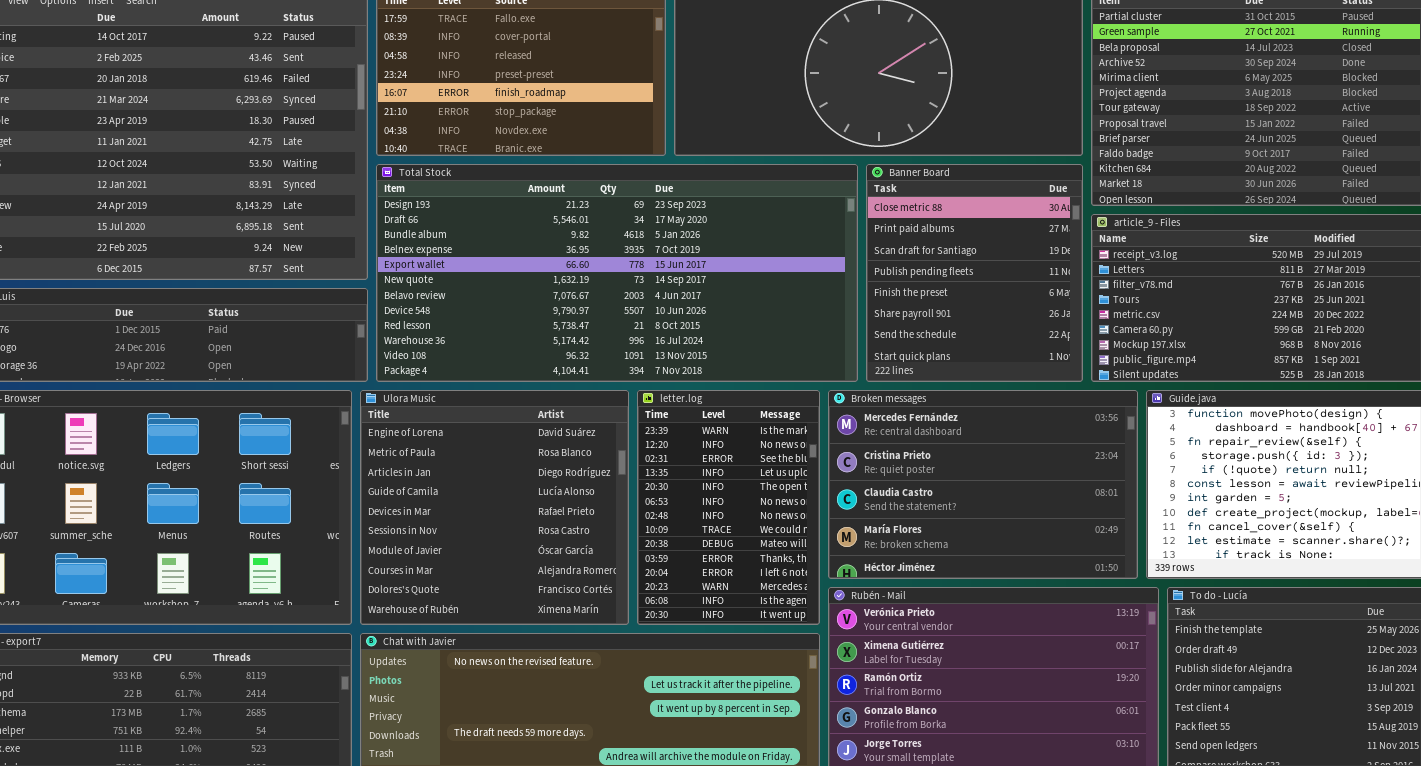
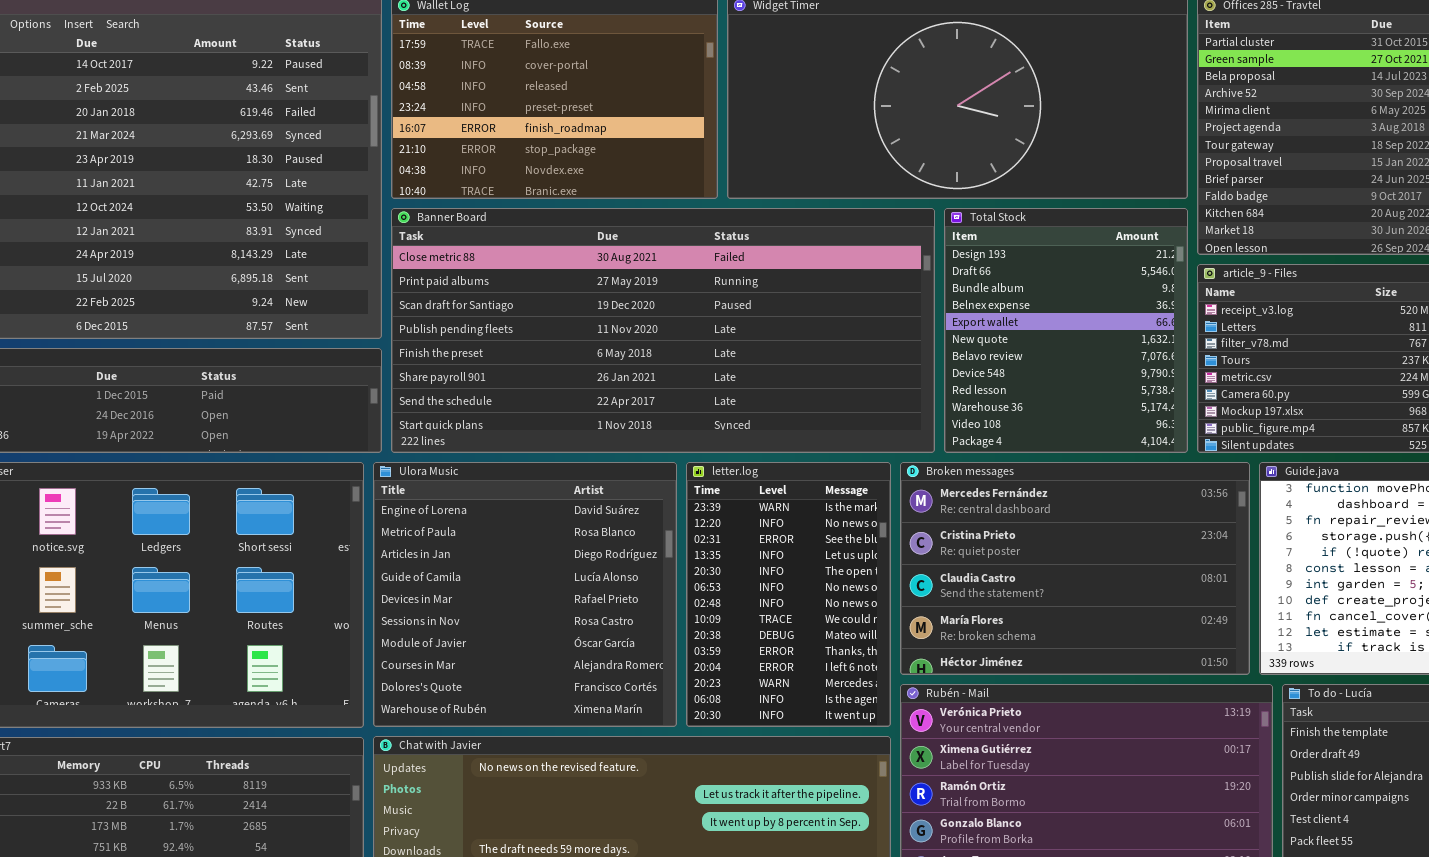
Total Stock: [376,164,858,382] -> [944,208,1188,453], moved, resized
Banner Board: [866,164,1083,382] -> [391,208,935,453], moved, resized

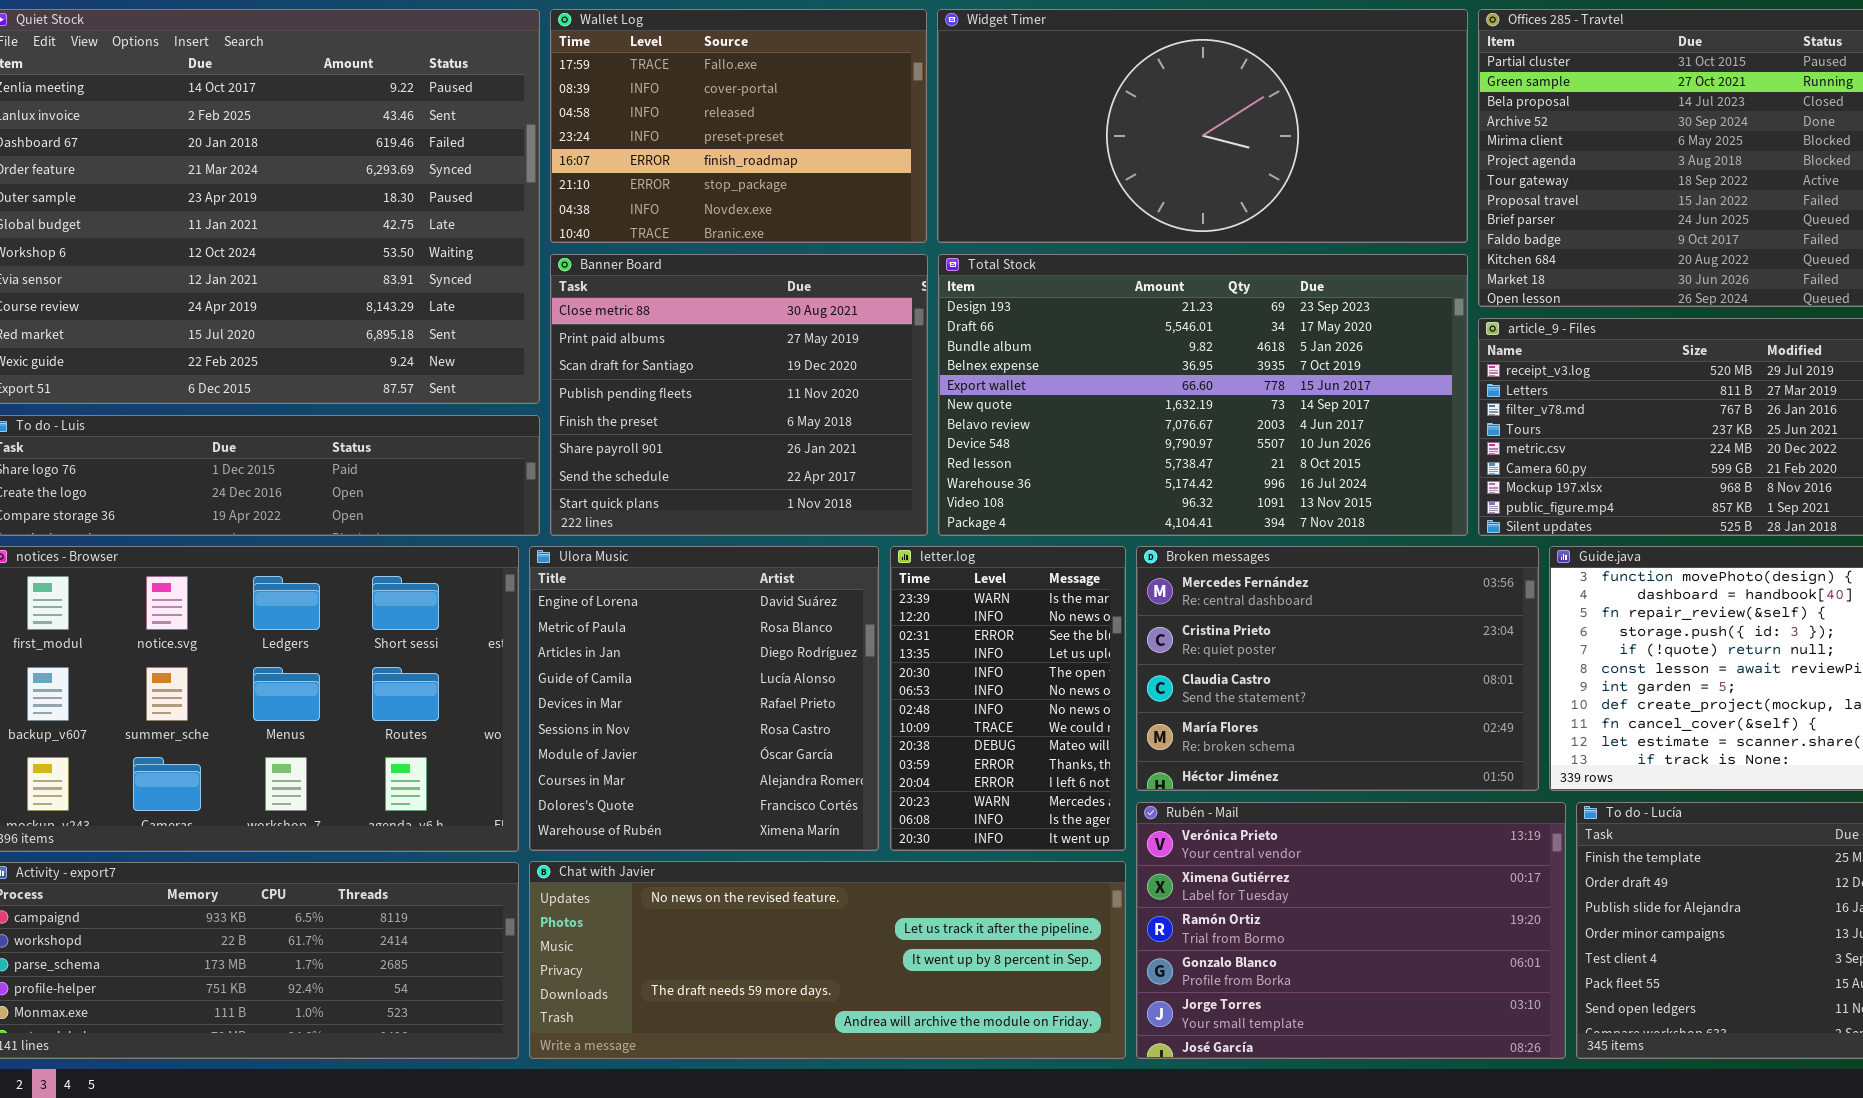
Banner Board: [391,208,935,453] -> [550,254,928,536], resized
Total Stock: [944,208,1188,453] -> [938,254,1468,536], resized

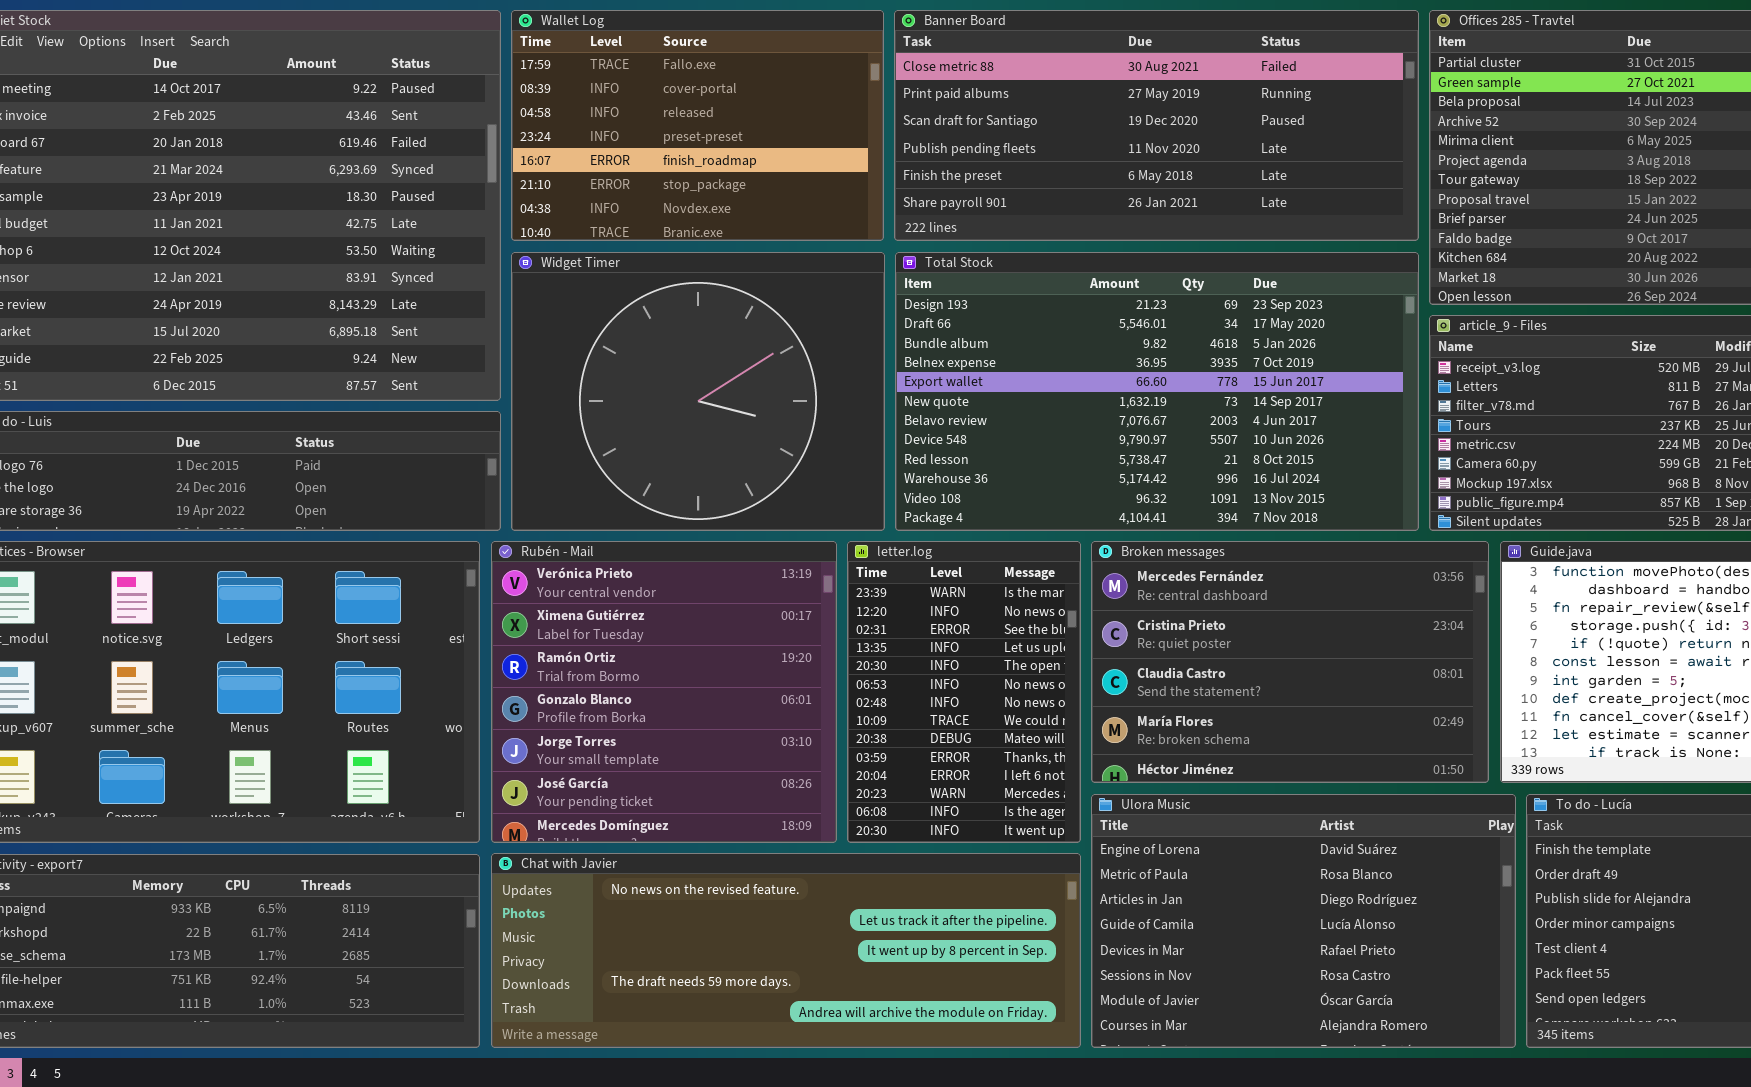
Widget Timer: [937,9,1468,243] -> [511,252,885,531], moved, resized
Banner Board: [550,254,928,536] -> [894,10,1419,241], moved, resized
Ulora Music: [529,546,879,851] -> [1091,794,1516,1048], moved, resized
Rubén - Mail: [1136,802,1566,1059] -> [491,541,837,843], moved, resized

